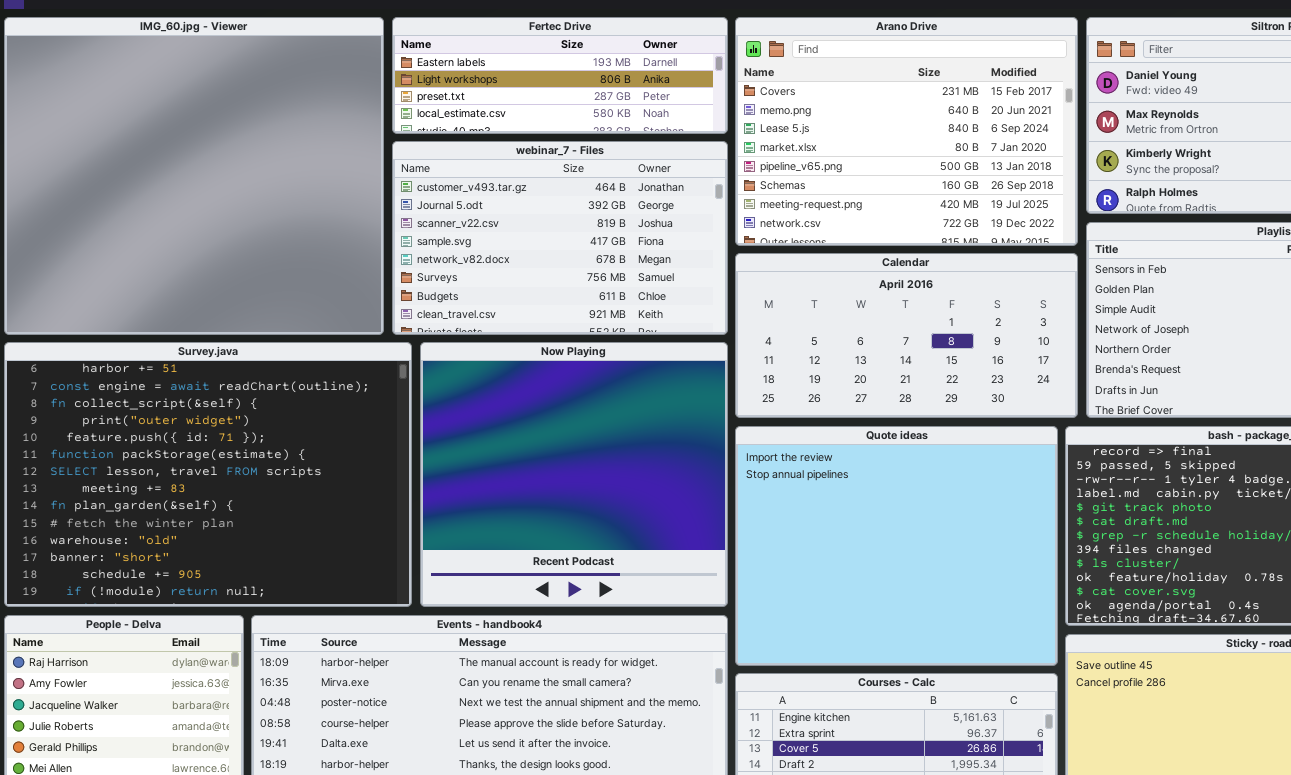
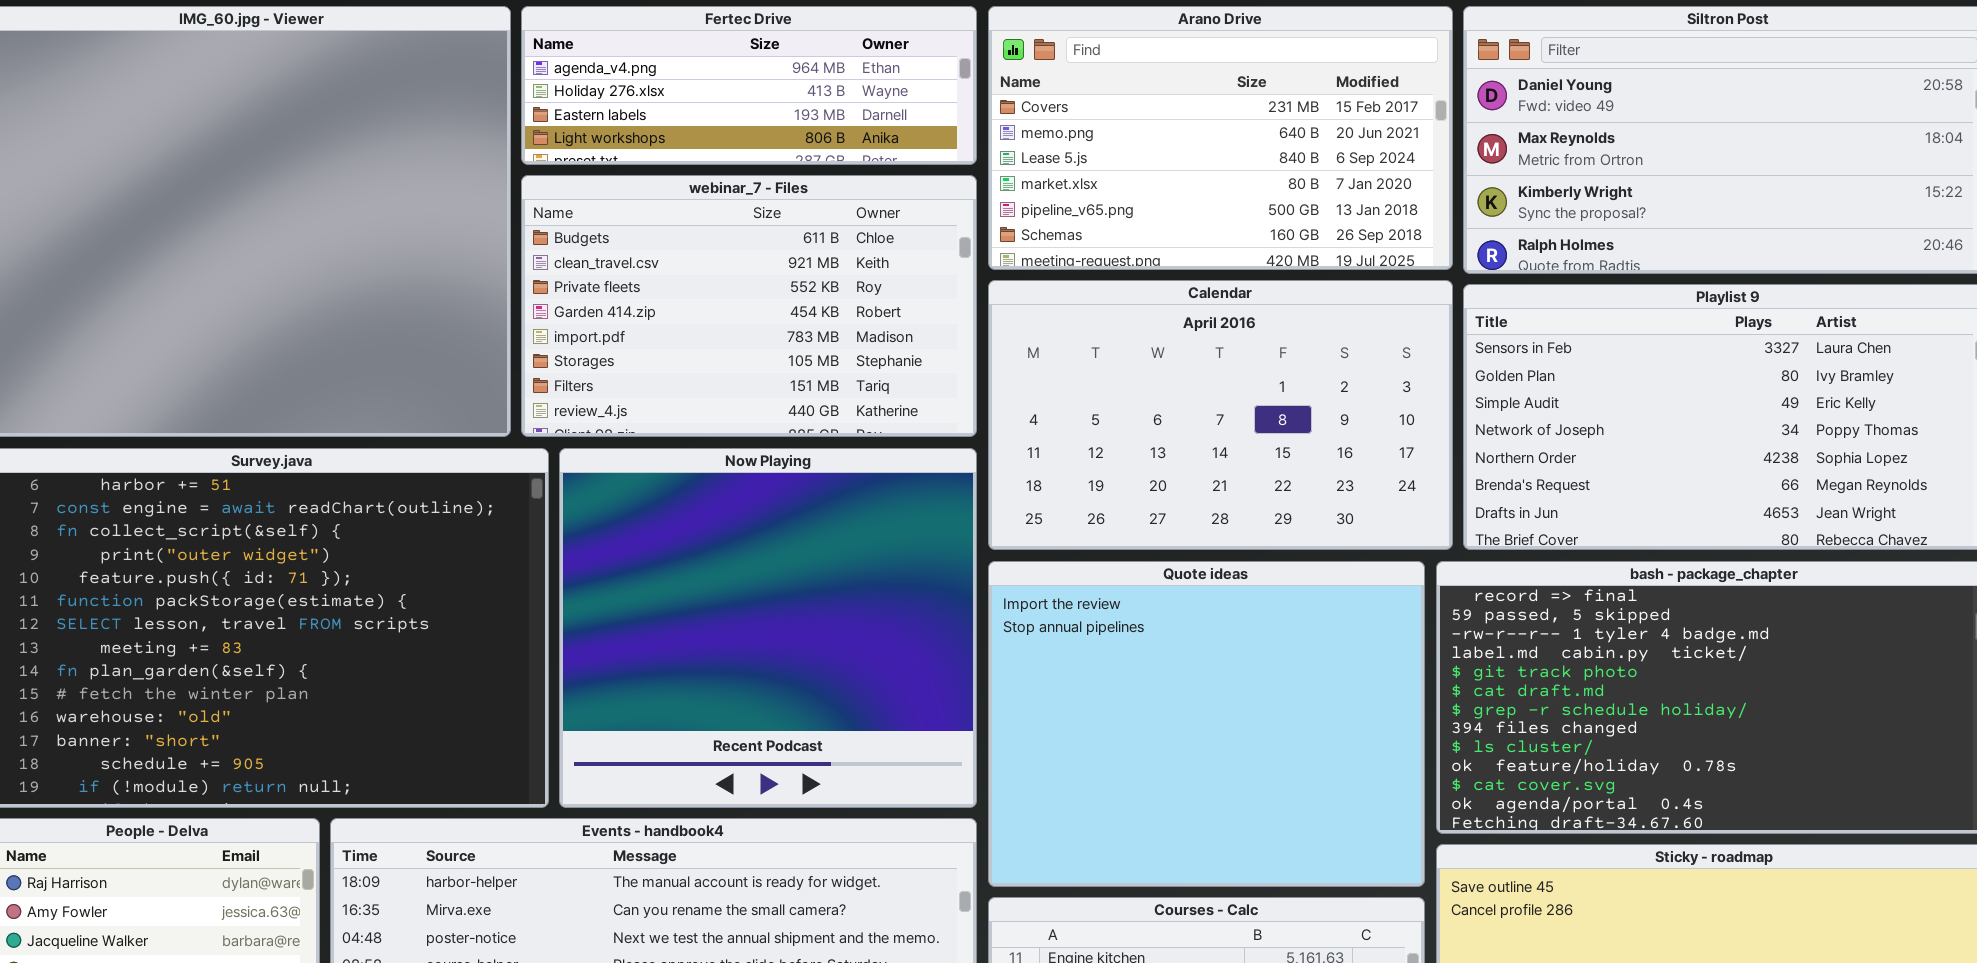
Fertec Drive: [392,17,728,134] -> [521,6,977,165], scrolled up 2 rows
Arano Drive: [735,17,1078,246] -> [988,6,1453,270], resized
webinar_7 - Files: [392,141,728,335] -> [521,175,977,437], scrolled down 6 rows
Calendar: [735,253,1078,418] -> [988,280,1453,550], resized

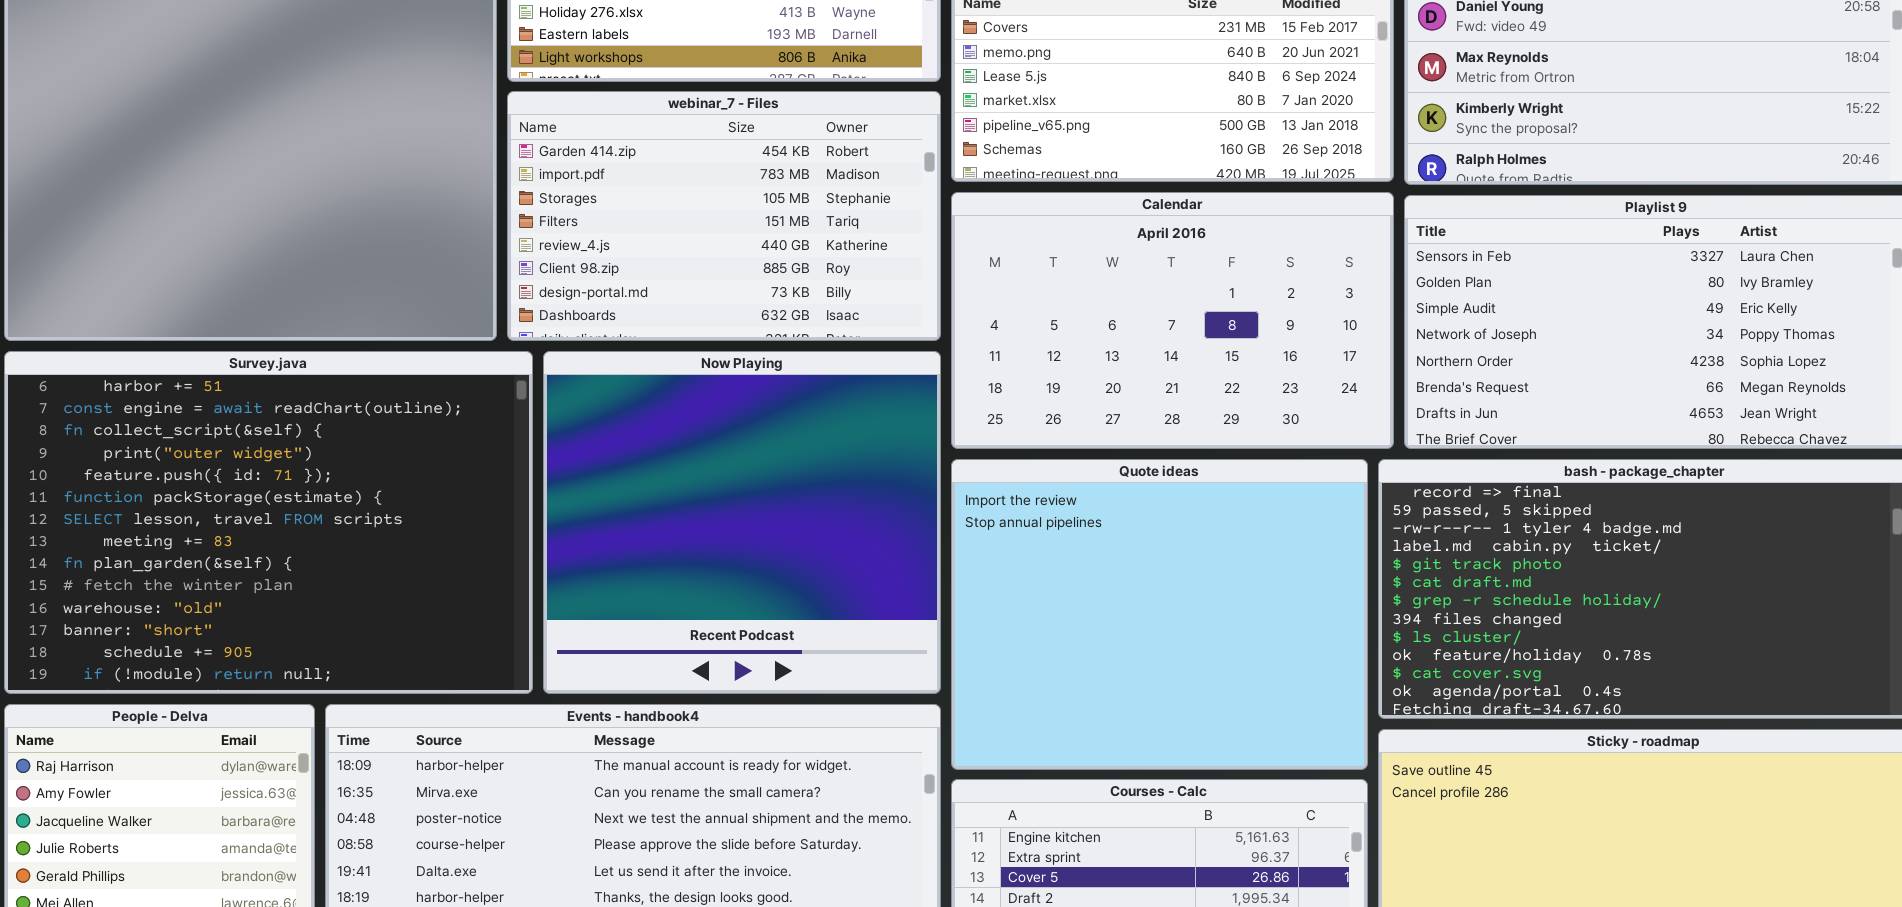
webinar_7 - Files: [521,175,977,437] -> [507,91,941,341], scrolled down 3 rows

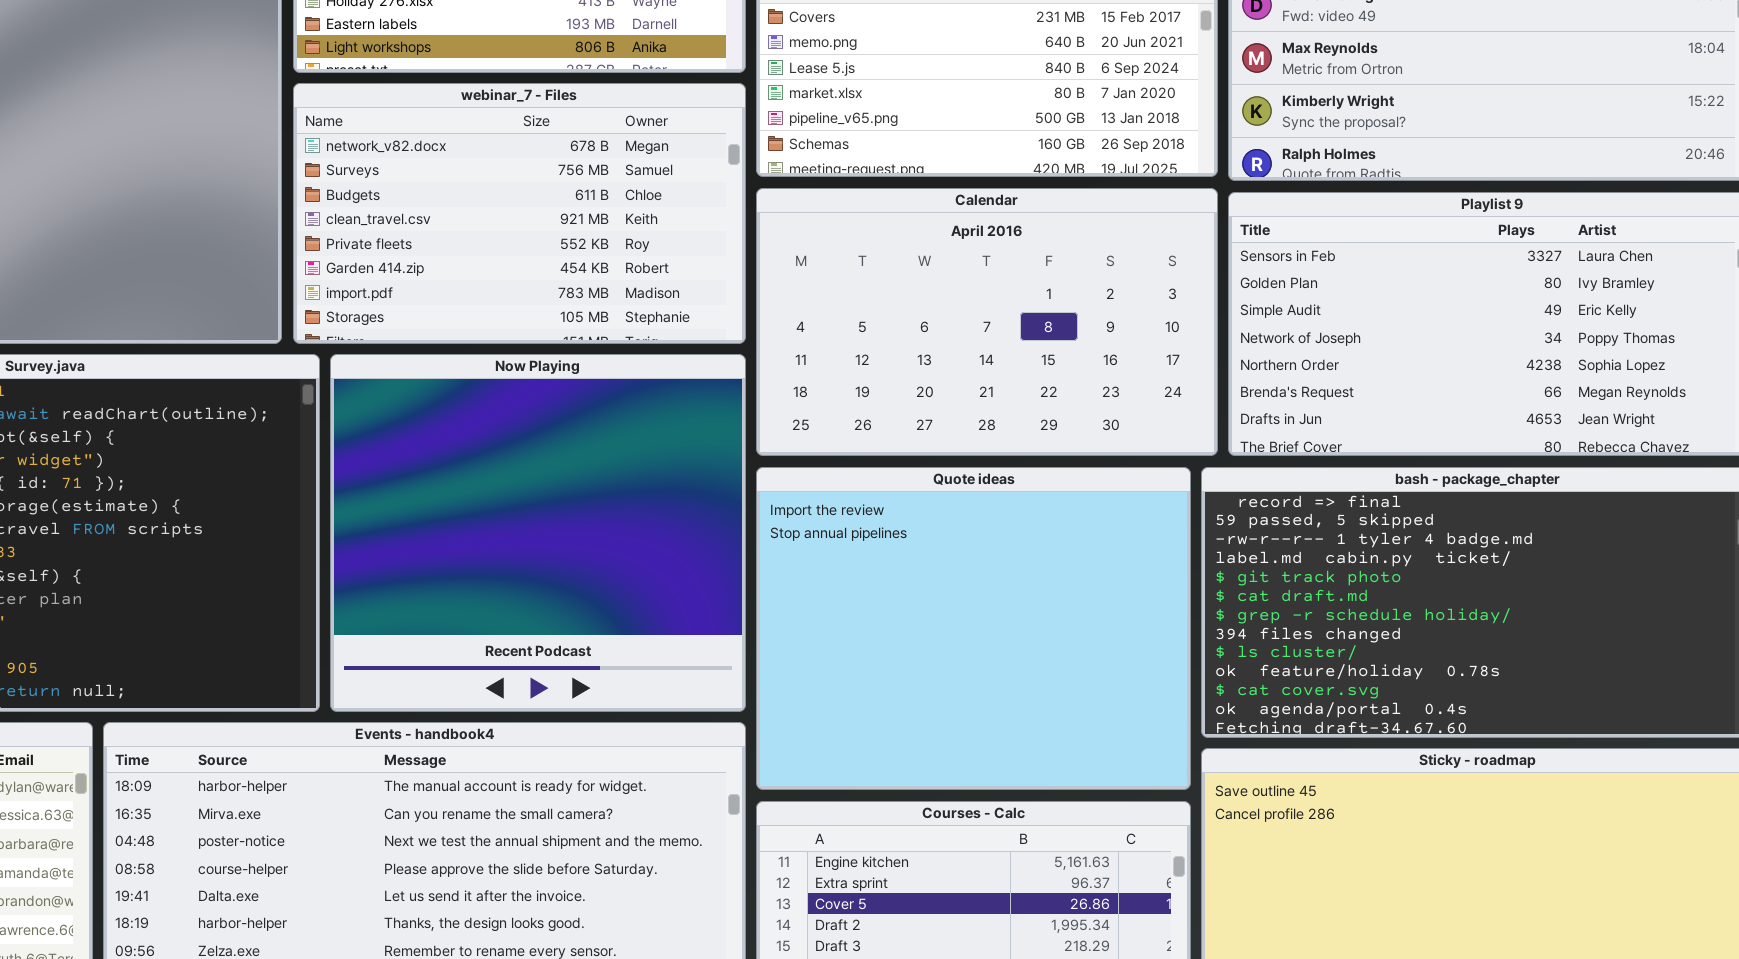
webinar_7 - Files: [507,91,941,341] -> [293,83,746,344], scrolled up 5 rows

